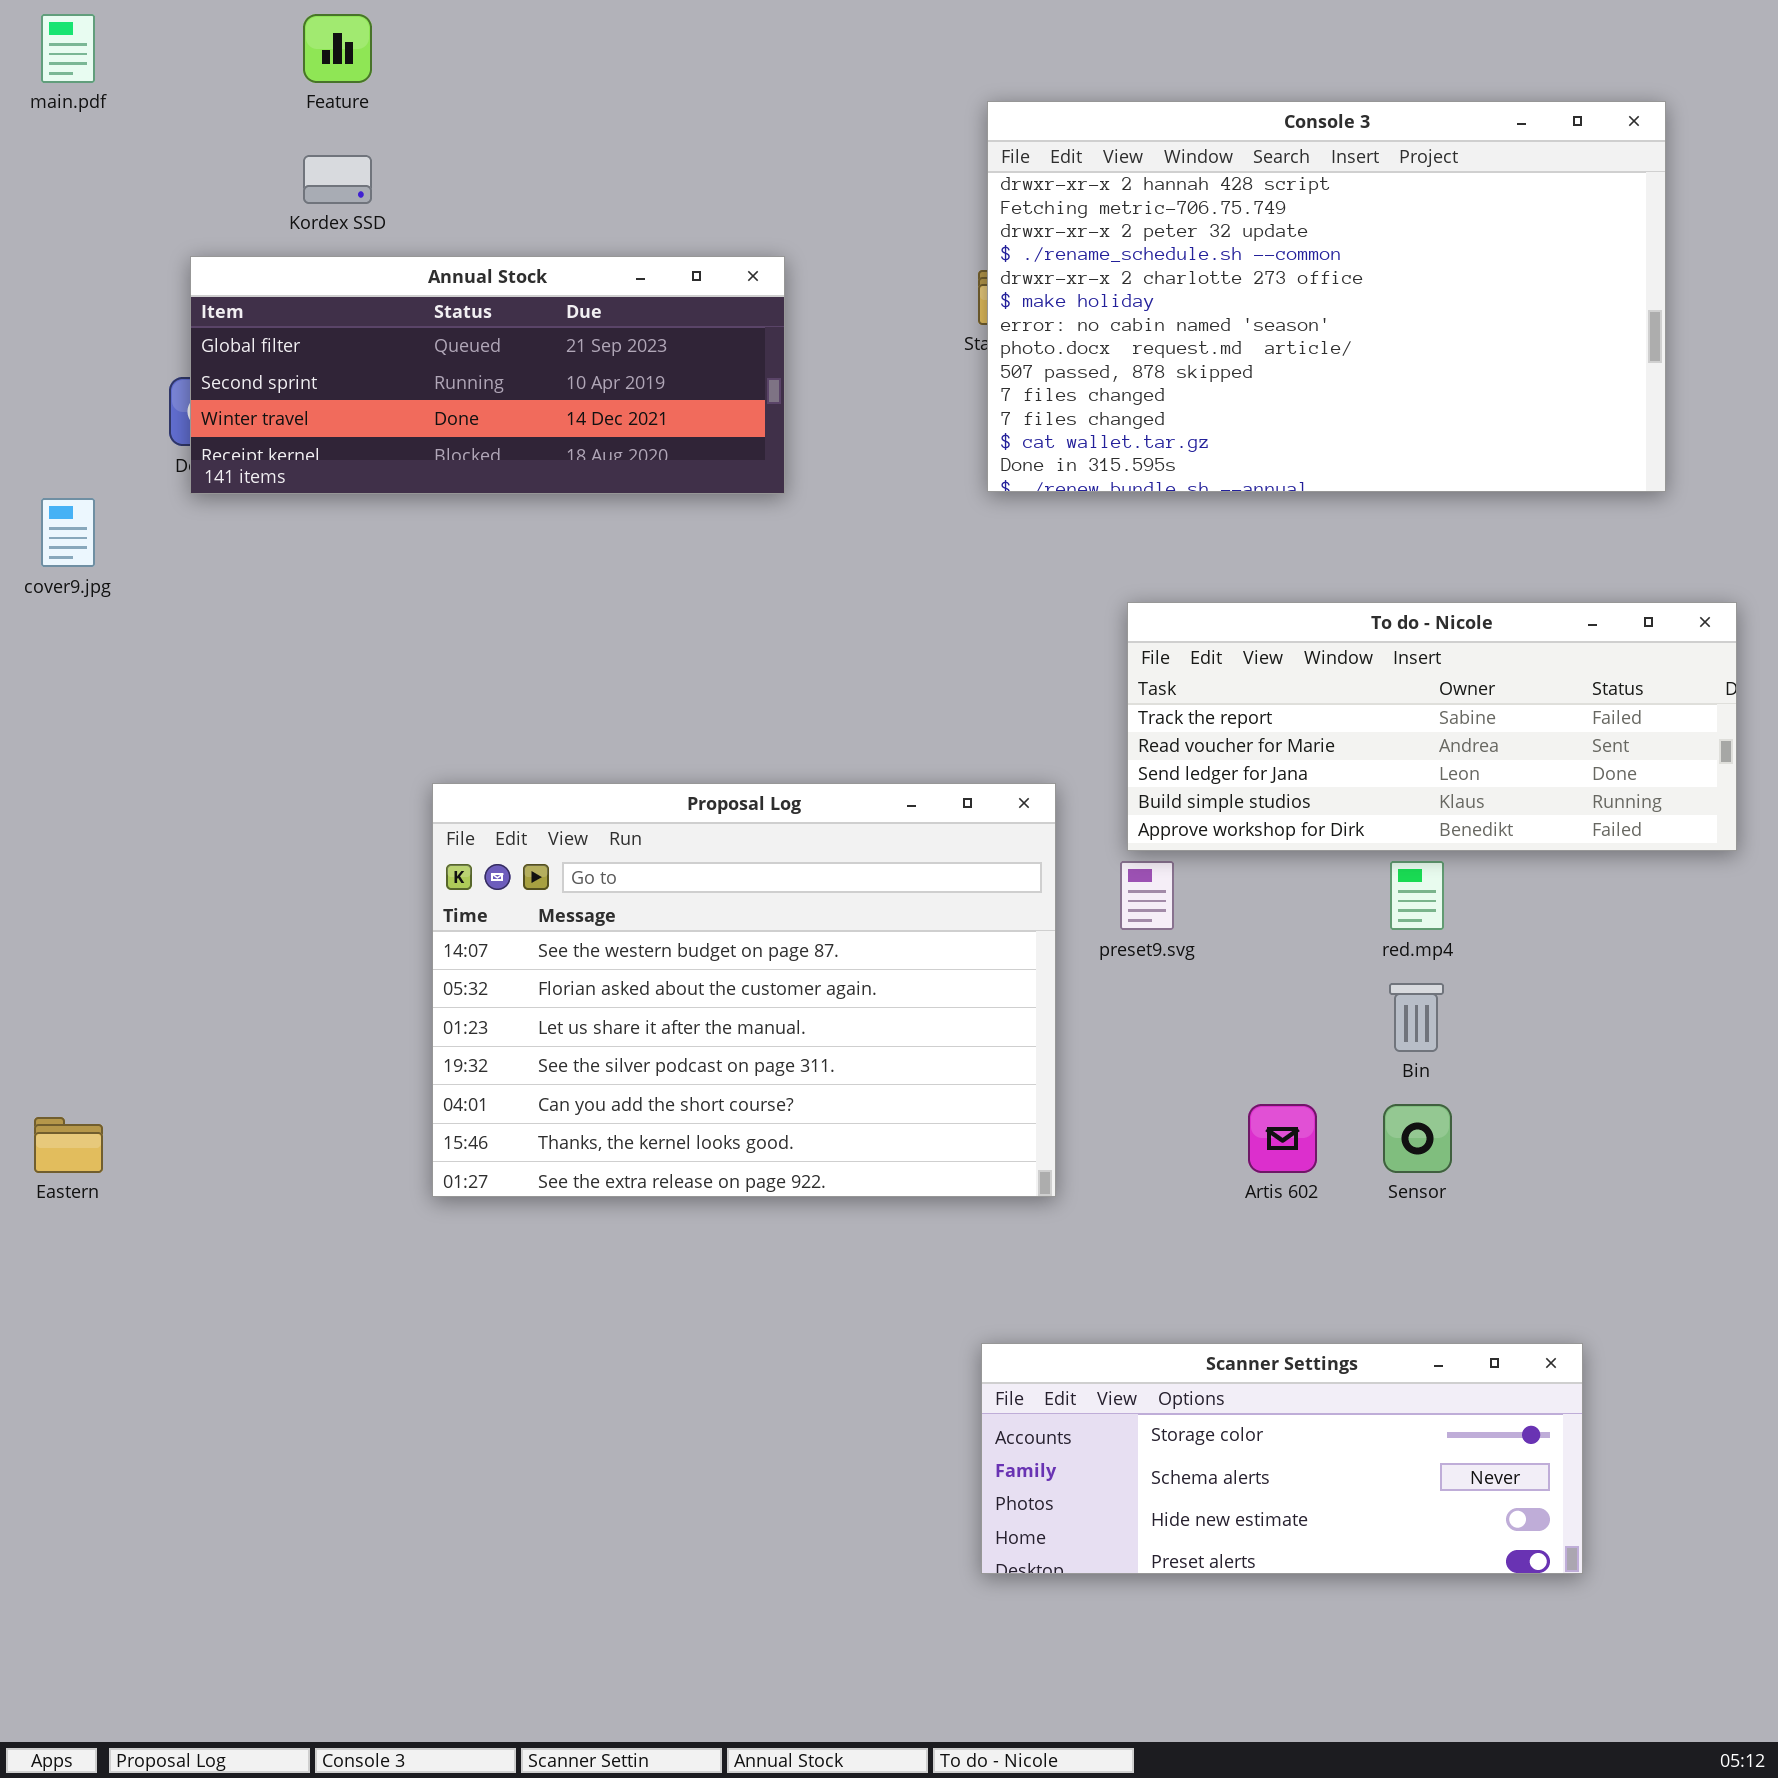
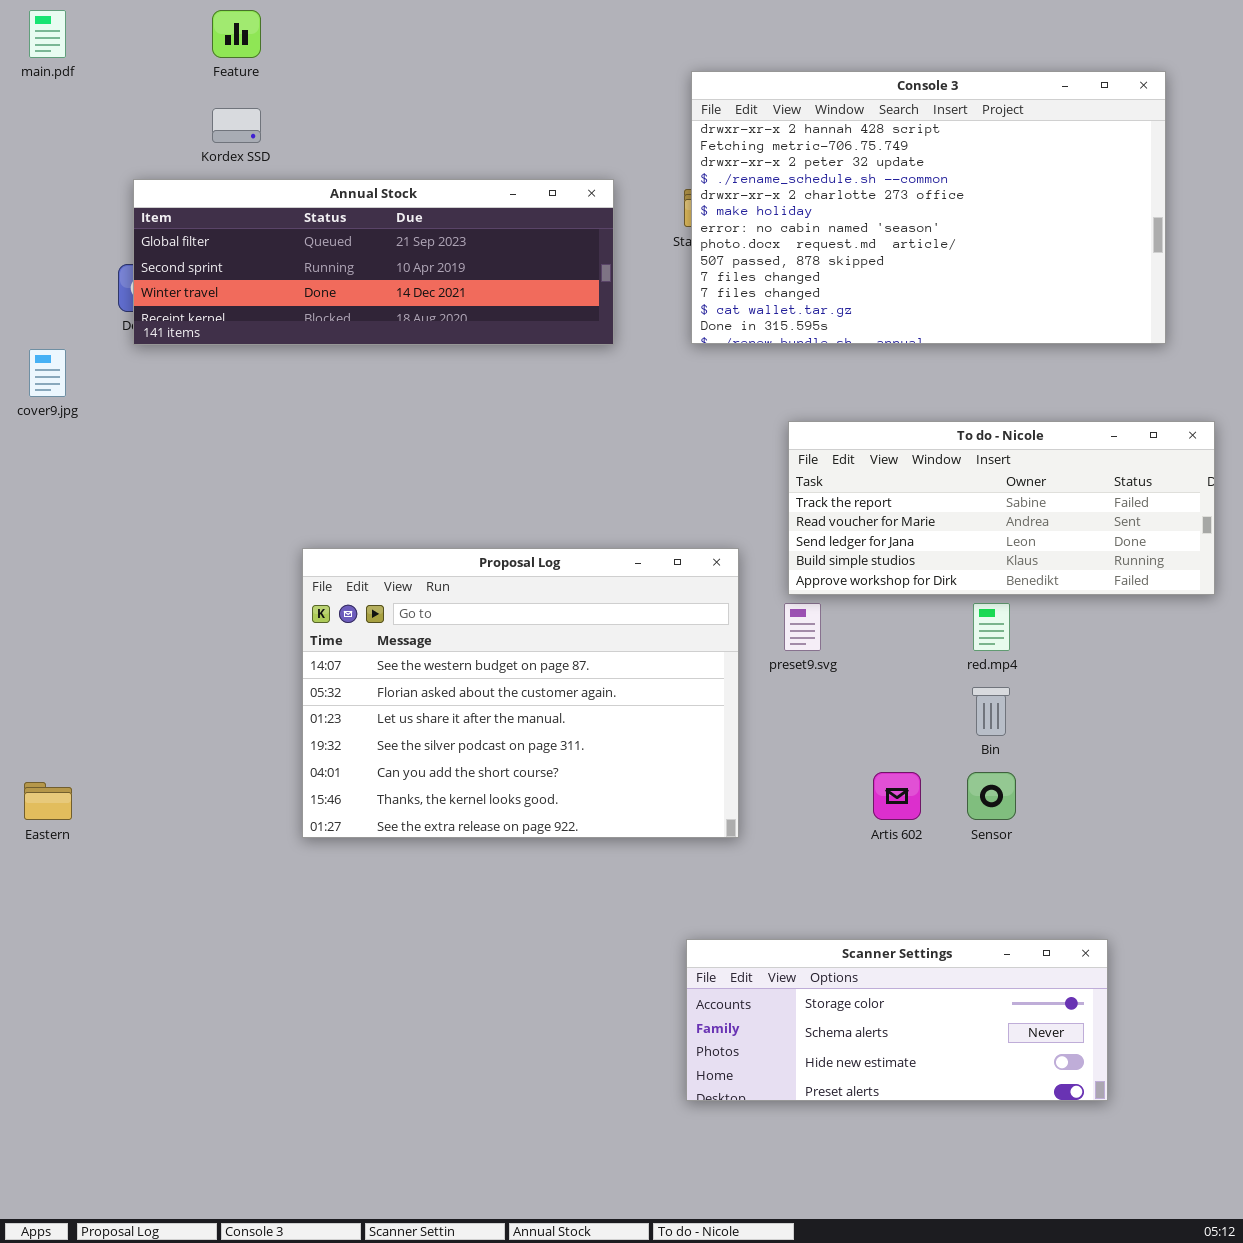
Annual Stock: [190,256,785,494] -> [133,179,614,345], resized

